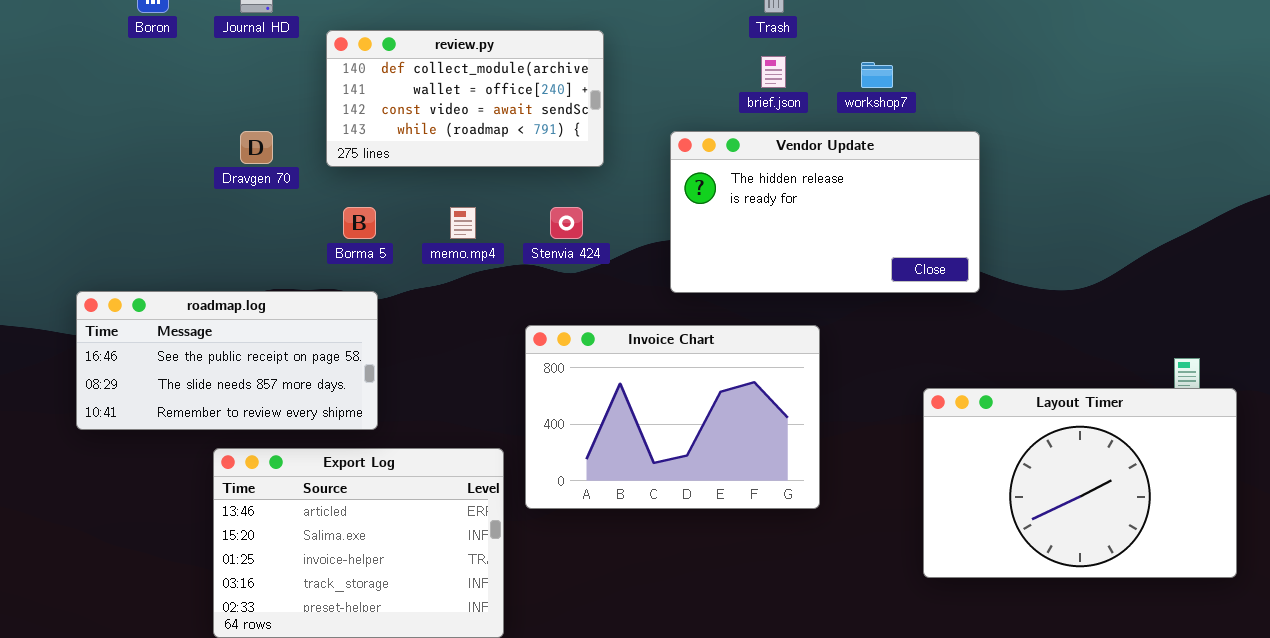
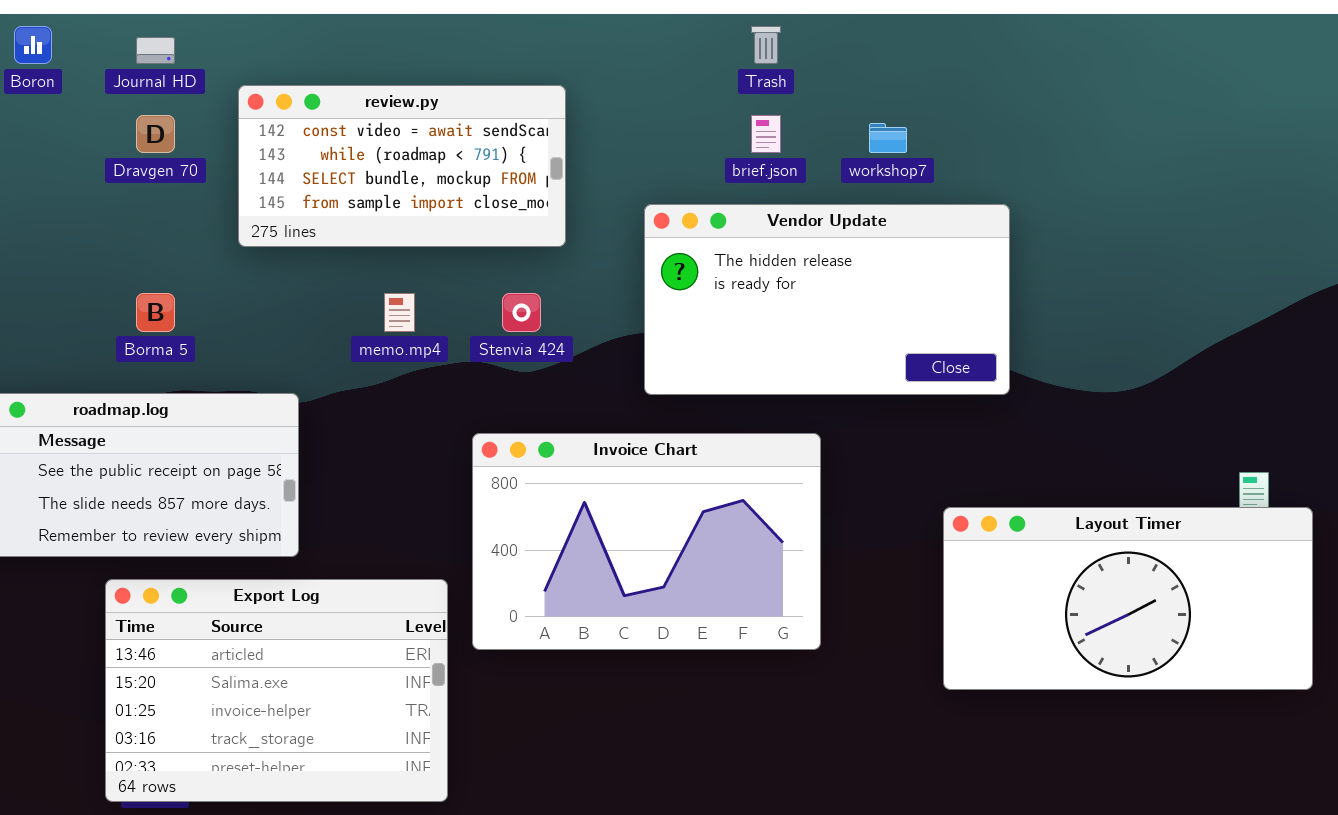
review.py: [326,30,604,167] -> [238,85,566,247], scrolled down 2 rows
Dravgen 70: [240,131,273,164] -> [136,115,175,153], moved
Borma 5: [343,207,376,239] -> [136,293,175,332], moved
Layout Timer: [923,388,1237,578] -> [943,507,1313,690], resized

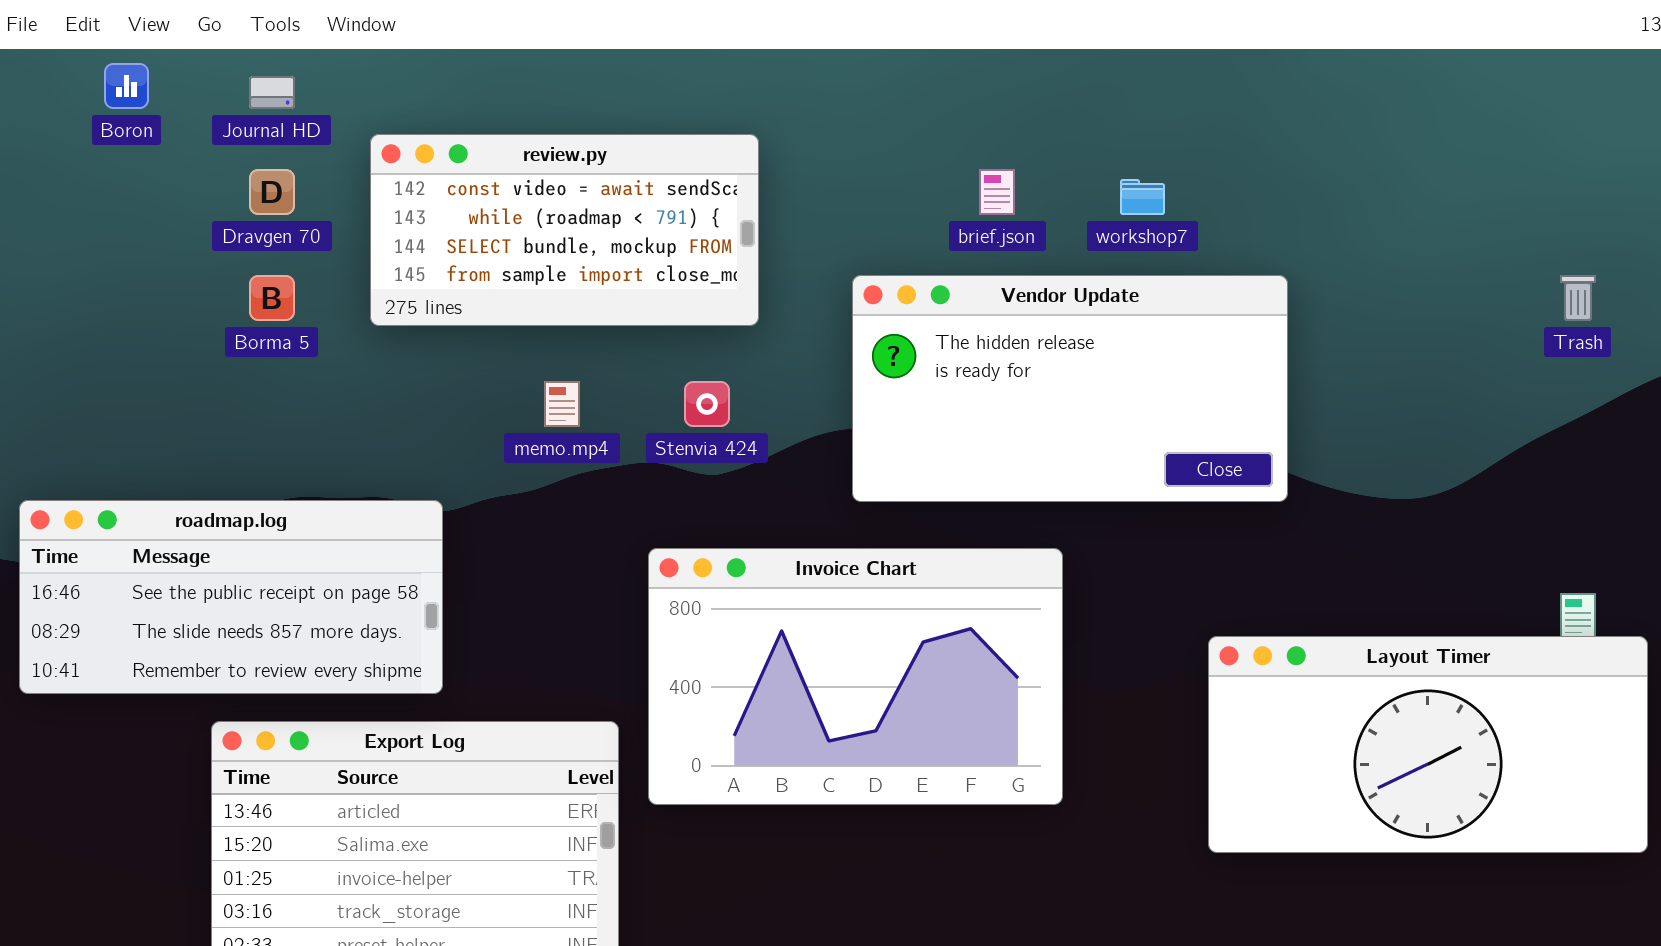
Trash: [751,26,781,64] -> [1560,275,1596,321], moved
Borma 5: [136,293,175,332] -> [249,275,295,321], moved

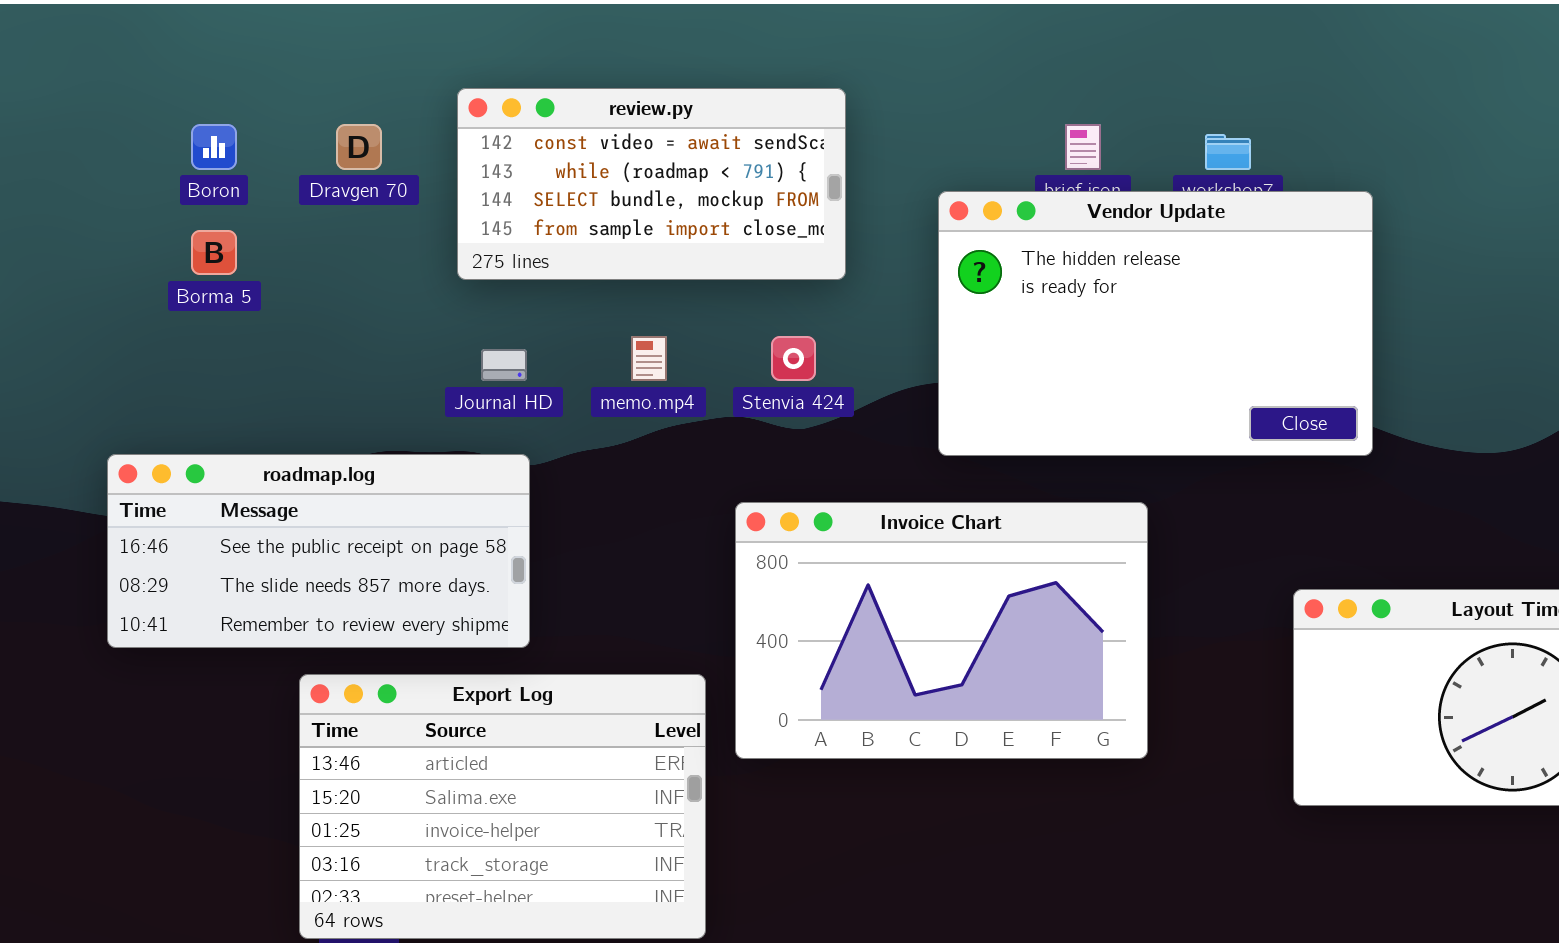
Boron: [104,63,149,109] -> [191,124,237,170], moved
Journal HD: [249,76,295,109] -> [481,349,527,381], moved
Borma 5: [249,275,295,321] -> [191,230,237,275], moved
Vendor Update: [852,275,1288,502] -> [938,191,1373,456], resized

